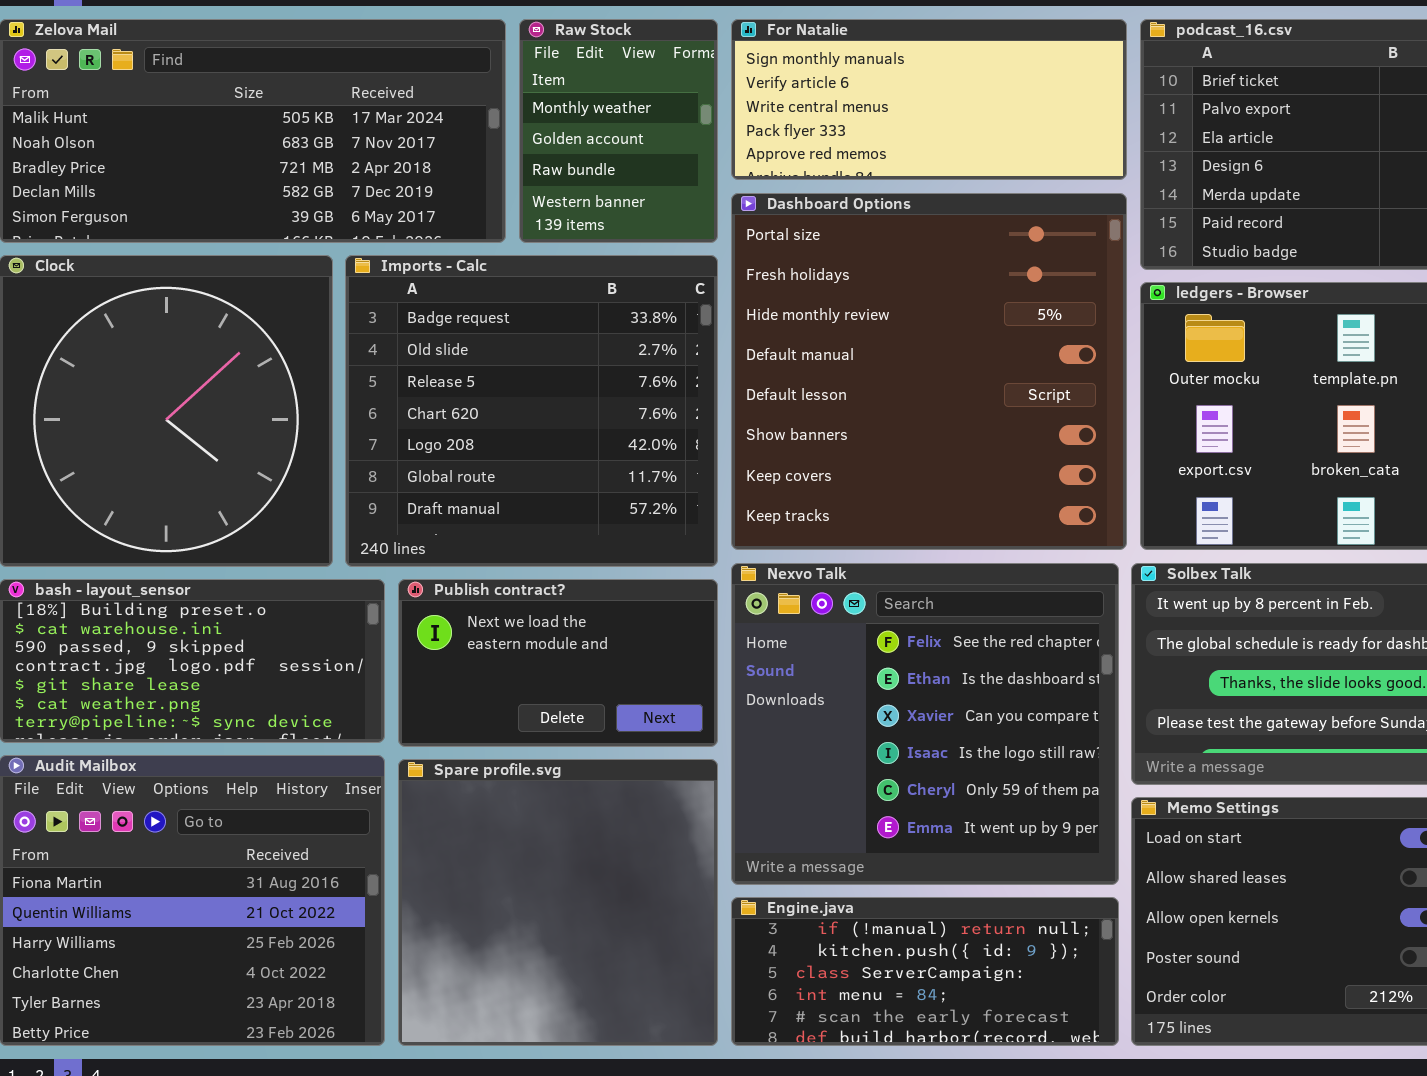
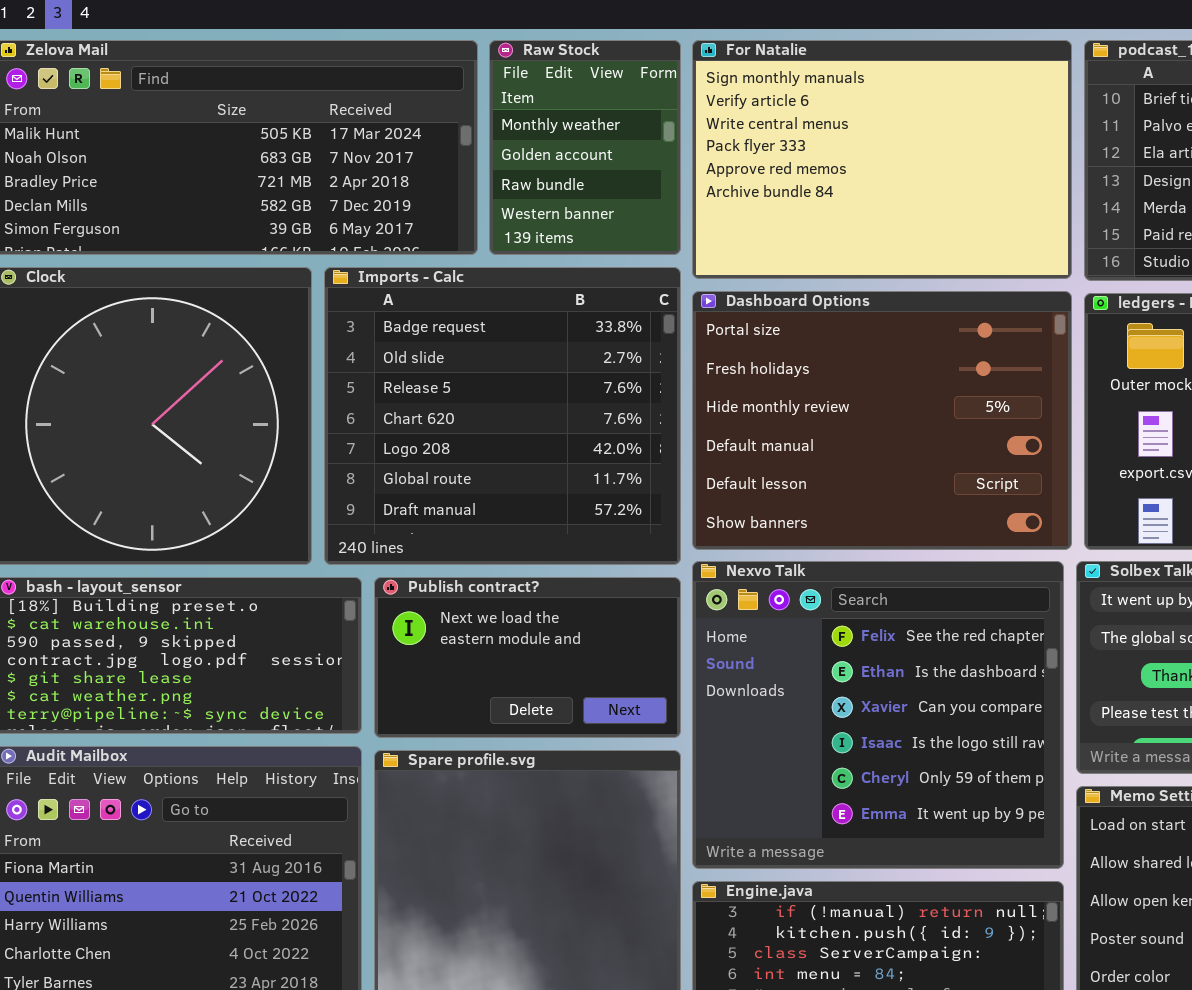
For Natalie: [731,19,1127,180] -> [692,40,1072,279], resized
Dashboard Options: [731,193,1127,550] -> [692,291,1072,550], resized

